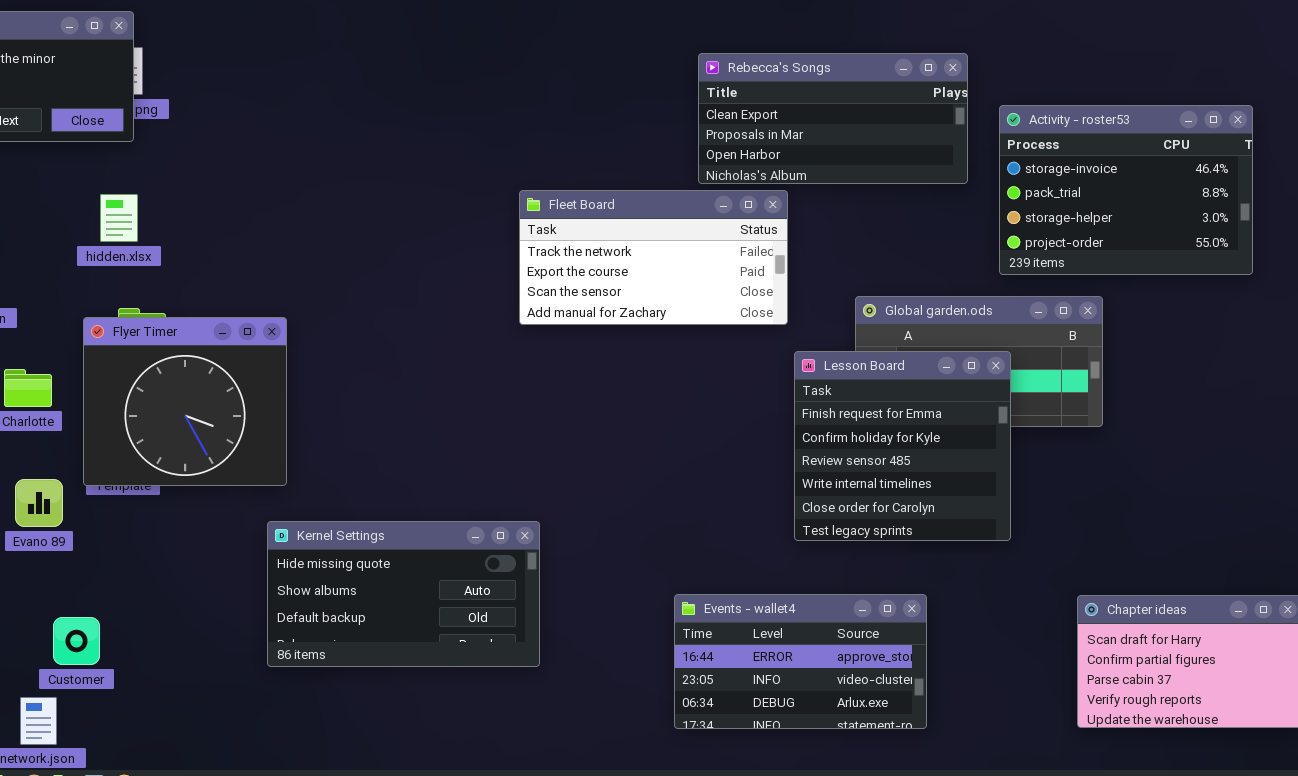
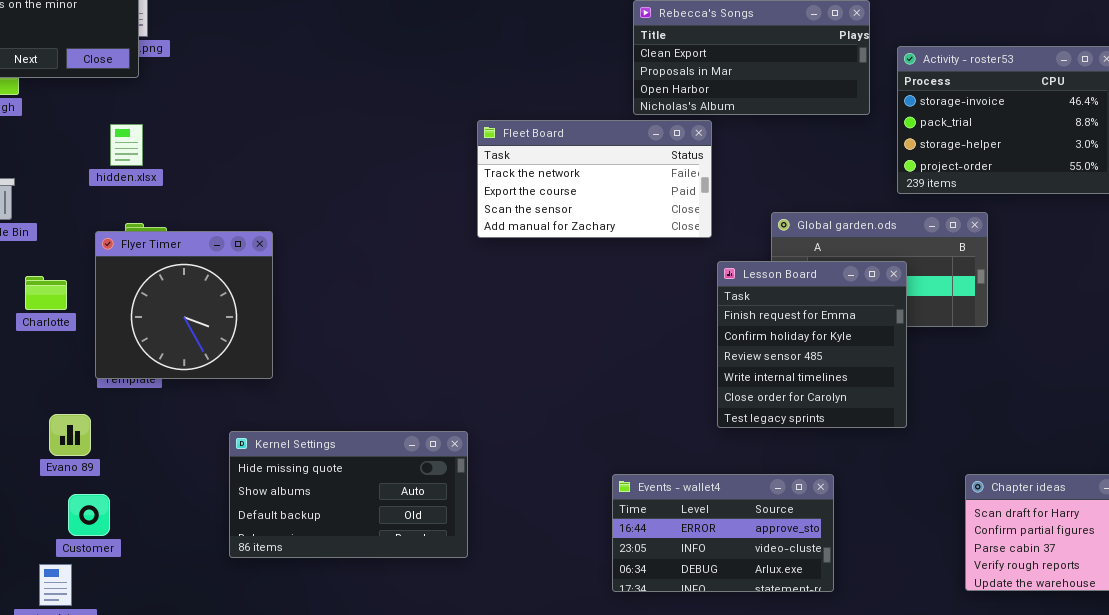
Evano 89: [15,479,63,527] -> [49,414,91,456], moved
Kernel Settings: [267,521,540,667] -> [229,431,468,558], moved

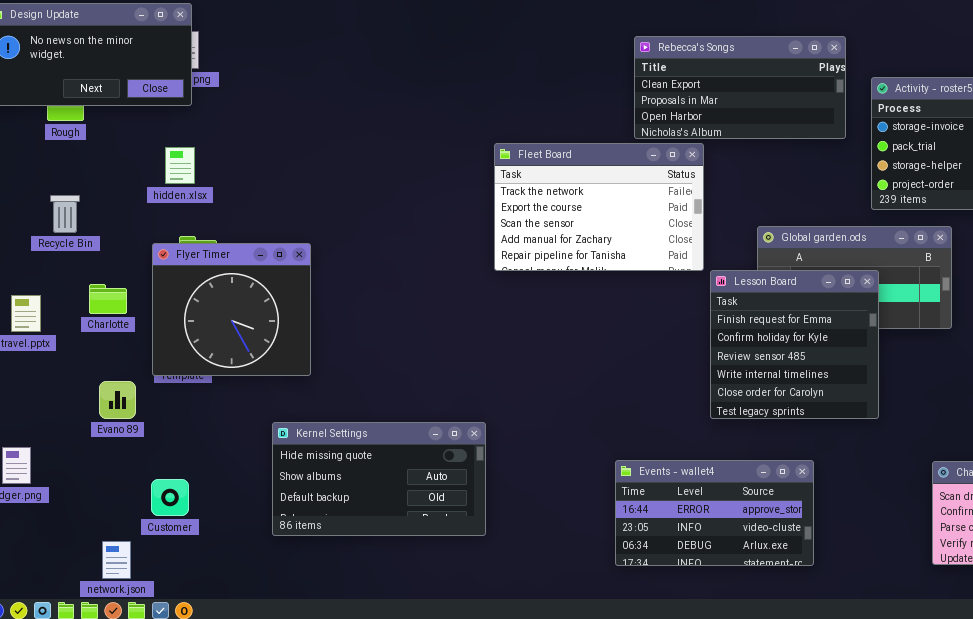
Fleet Board: [477,120,712,238] -> [494,143,704,271], resized
Evano 89: [49,414,91,456] -> [99,381,136,419], moved
Customer: [68,494,110,536] -> [151,479,189,516], moved

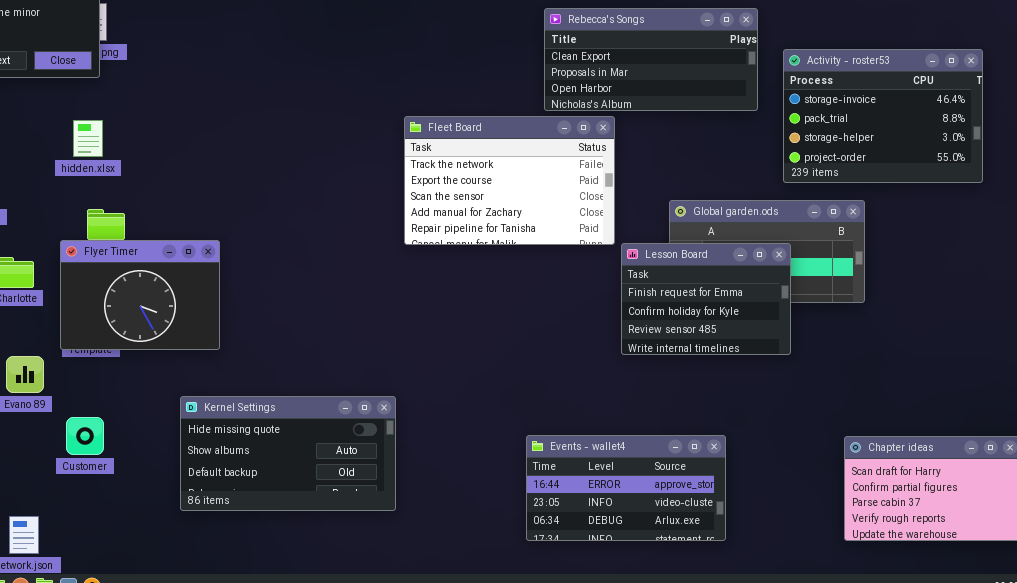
Flyer Timer: [152,243,311,376] -> [60,240,220,350], resized
Lesson Board: [710,270,879,419] -> [621,243,791,355], resized
Customer: [151,479,189,516] -> [66,417,104,455], moved

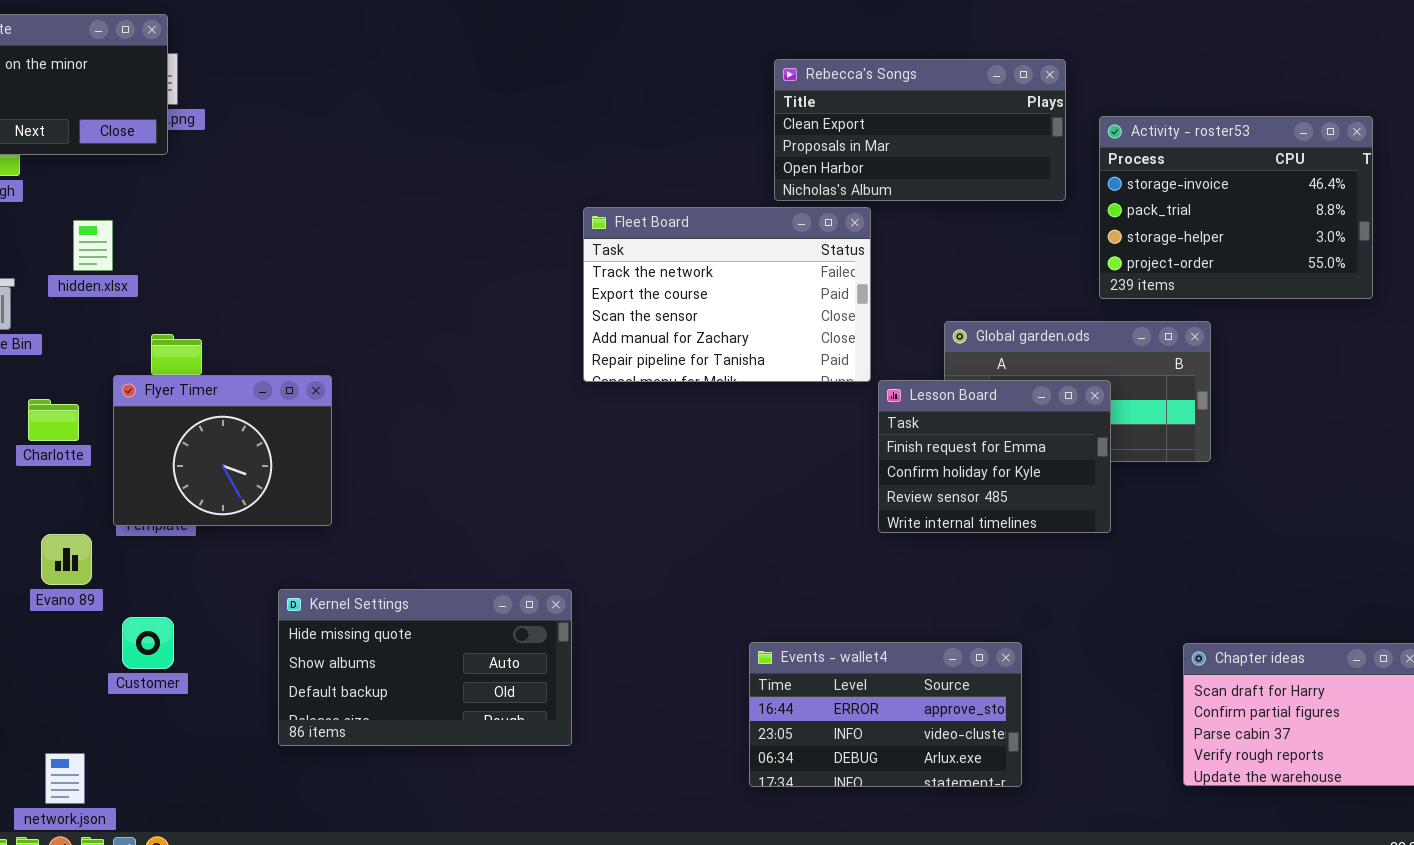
hidden.xlsx: [73,120,103,157] -> [73,220,113,271], moved

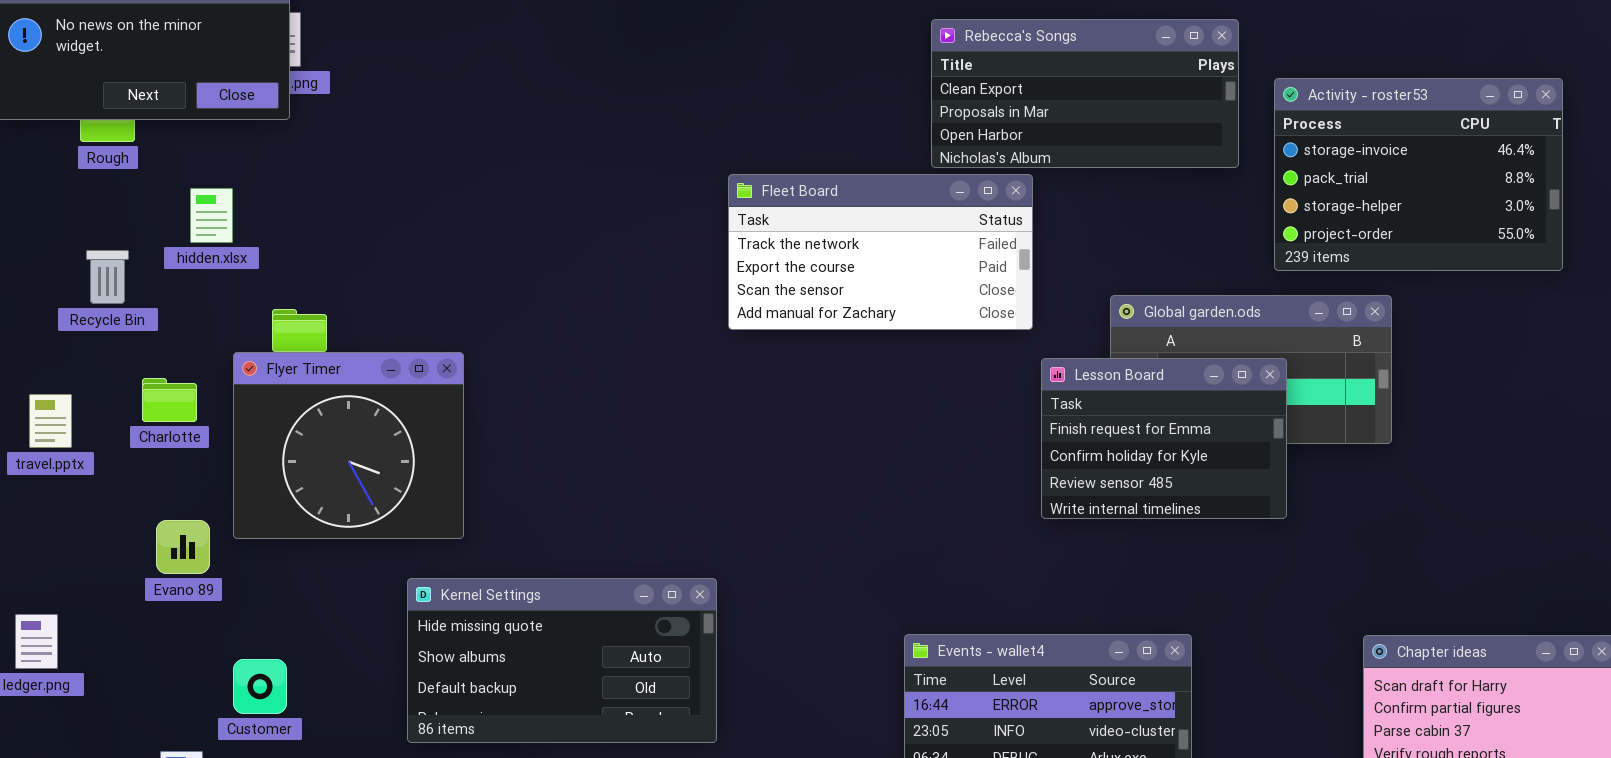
Fleet Board: [583,207,871,382] -> [728,174,1033,330], resized
Flyer Timer: [113,375,332,526] -> [233,352,464,539], resized
Customer: [122,617,174,669] -> [233,659,287,714], moved

